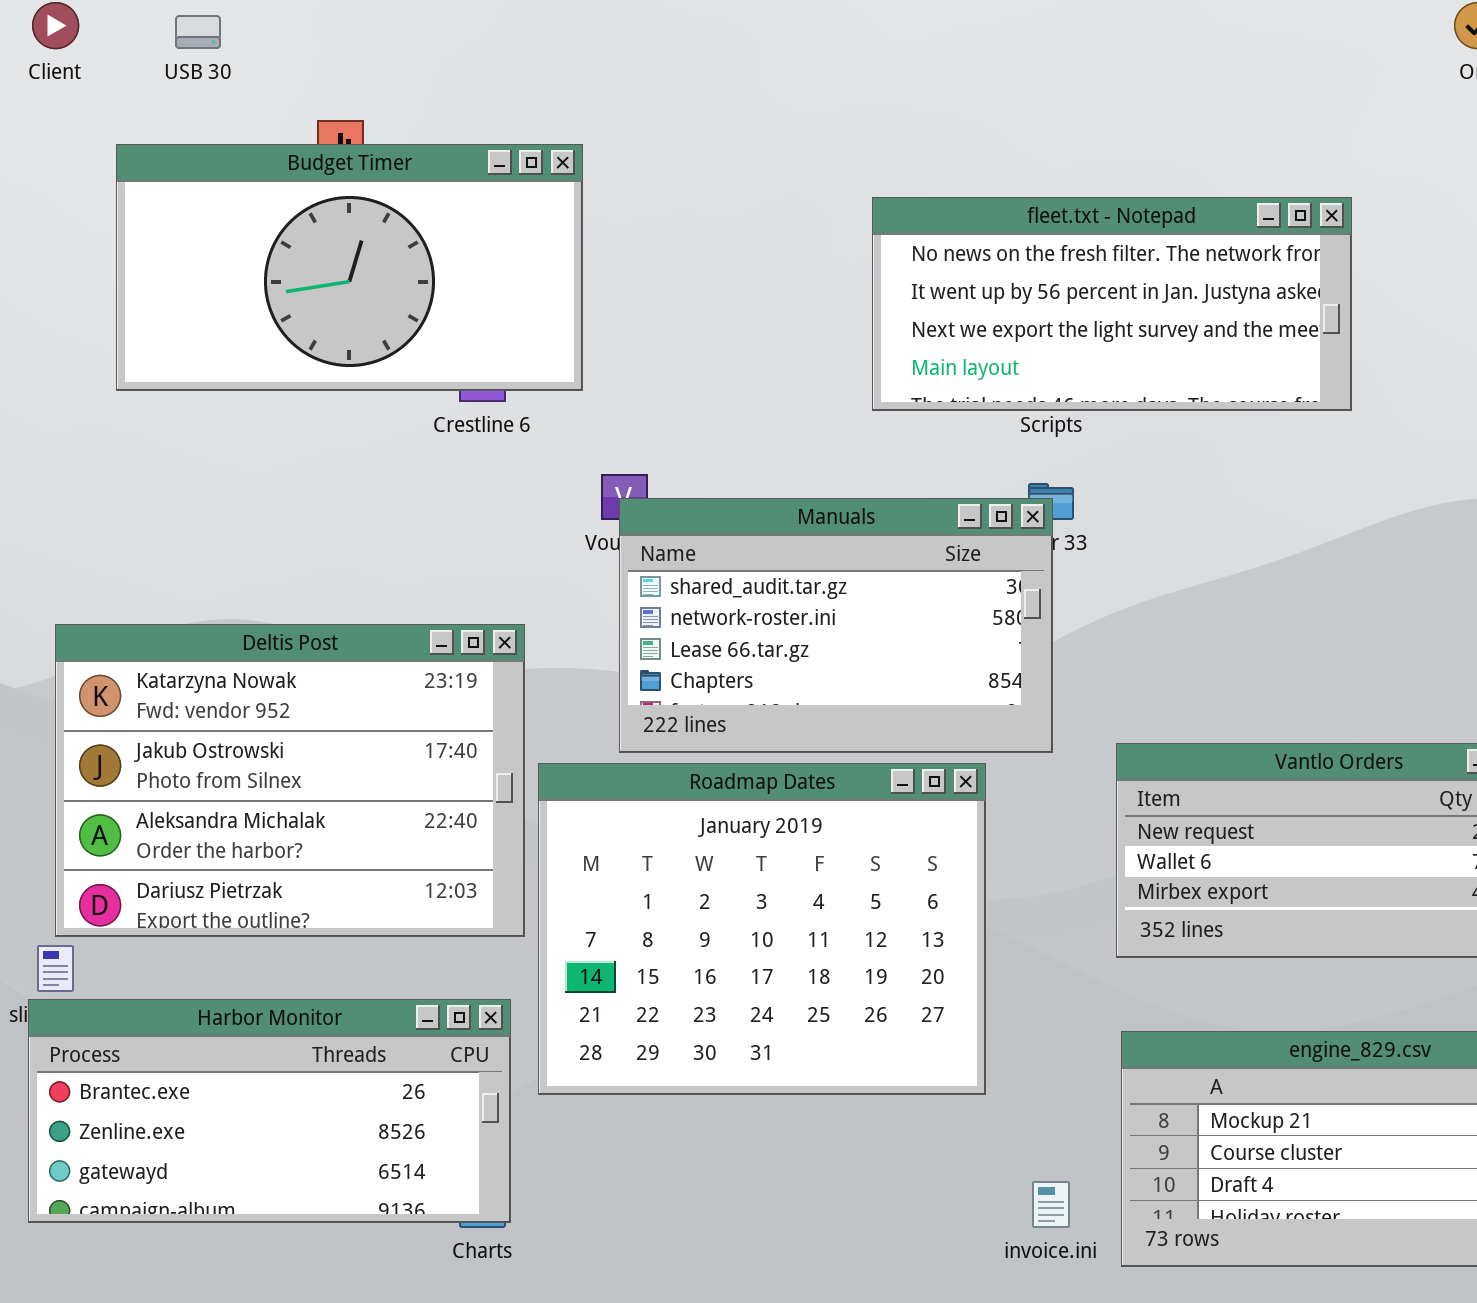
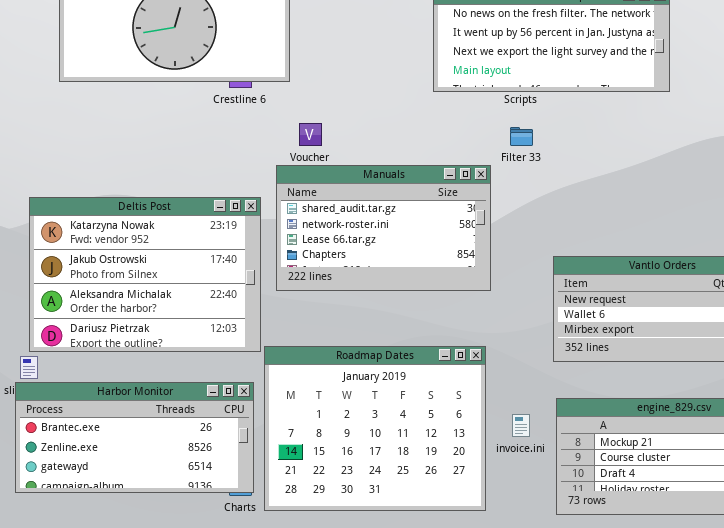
Manuals: [619,498,1053,753] -> [276,165,491,291], moved
Roadmap Dates: [538,763,986,1095] -> [264,346,486,511], moved
invoice.ini: [1032,1181,1070,1228] -> [512,414,530,437], moved

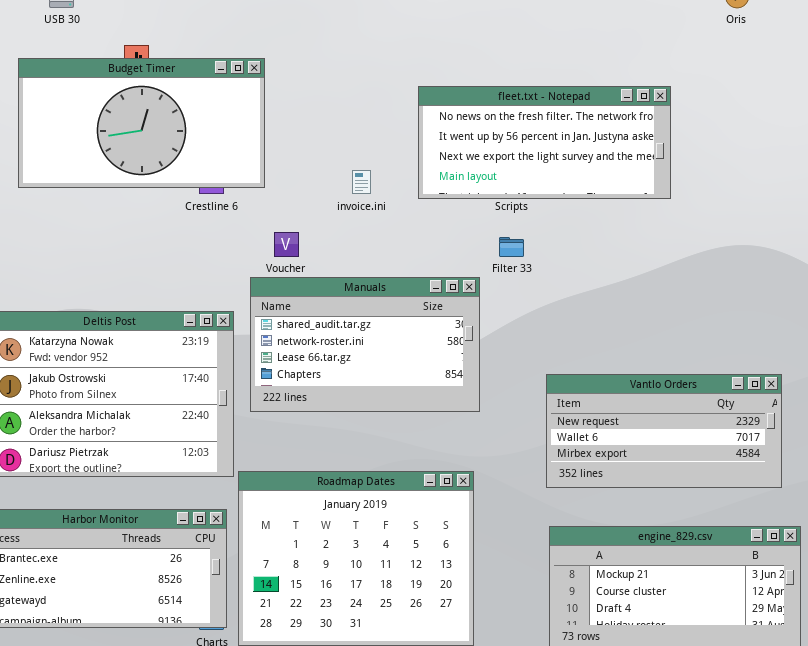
invoice.ini: [512,414,530,437] -> [352,170,371,194], moved

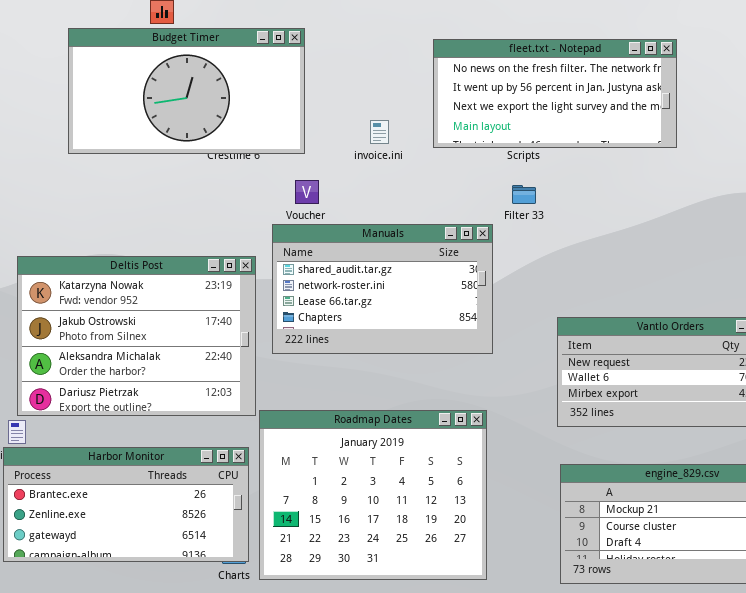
Budget Timer: [18,58,265,188] -> [68,28,305,154], moved

